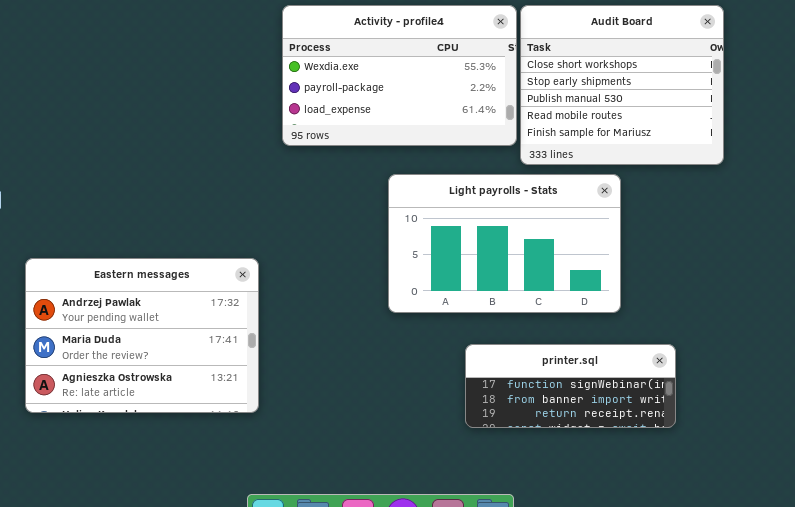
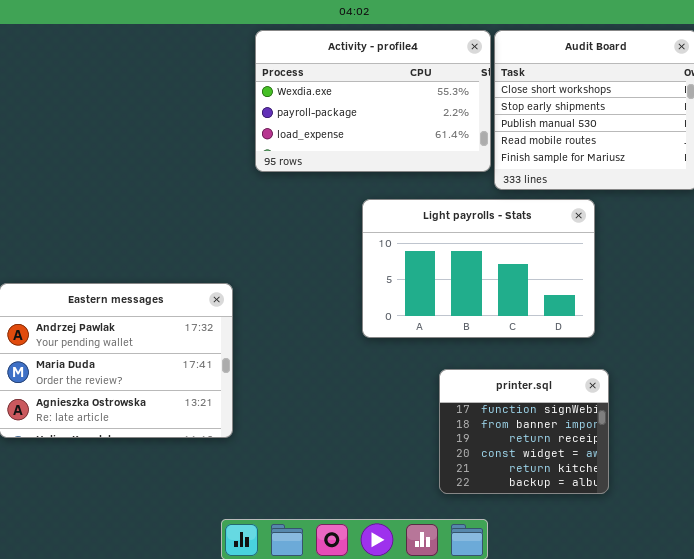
printer.sql: [465,344,676,428] -> [439,369,609,494], resized

